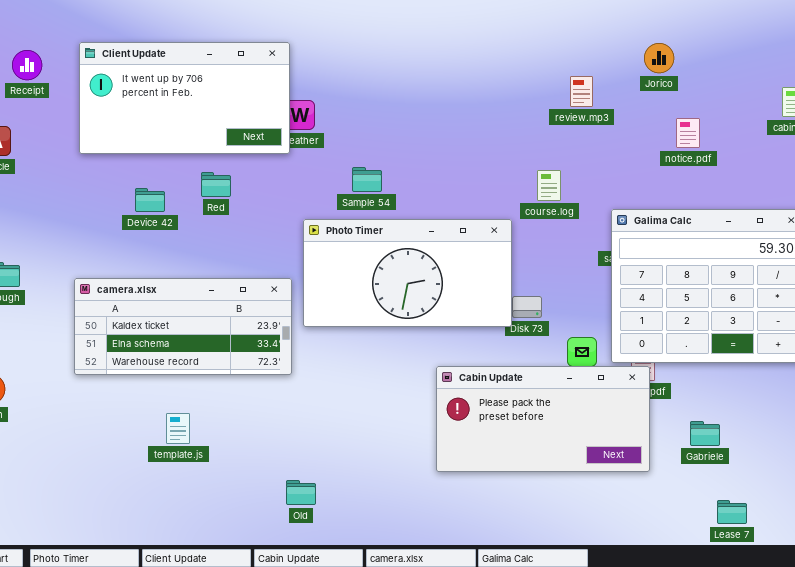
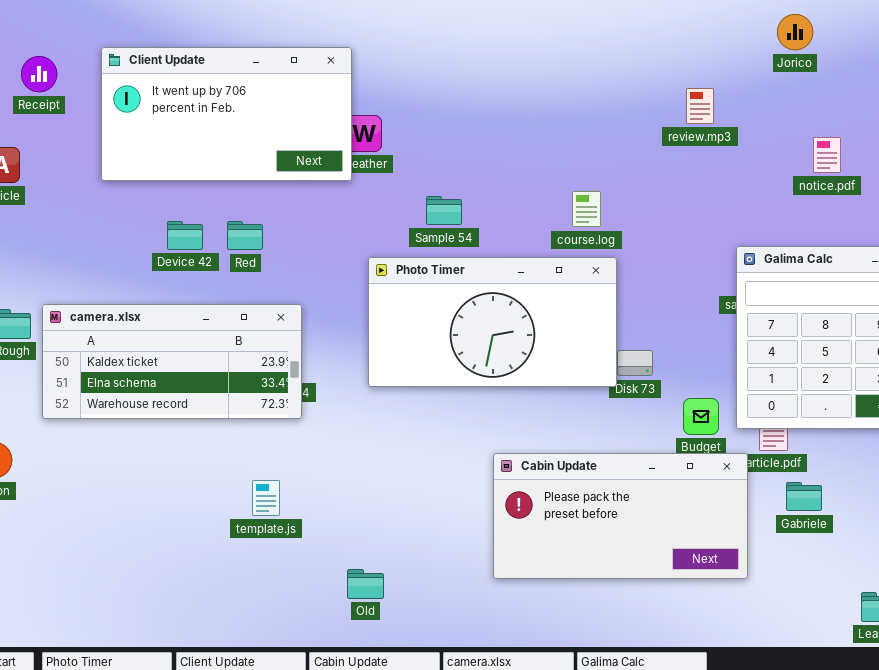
Jorico: [644,43,674,73] -> [777,14,813,50], moved
course.log: [537,170,561,201] -> [572,191,601,227], moved
Red: [201,172,231,197] -> [227,221,263,250], moved
camera.xlsx: [74,278,292,375] -> [42,304,302,419], moved
Cabin Update: [436,366,650,472] -> [493,453,748,579], moved
template.js: [166,413,190,444] -> [252,480,280,516], moved
Gabriele: [690,421,720,446] -> [786,482,822,511], moved

